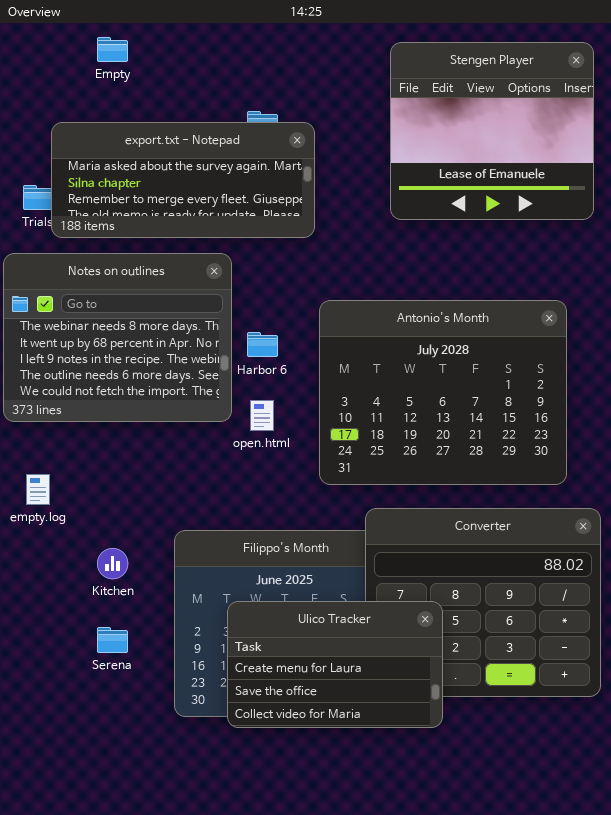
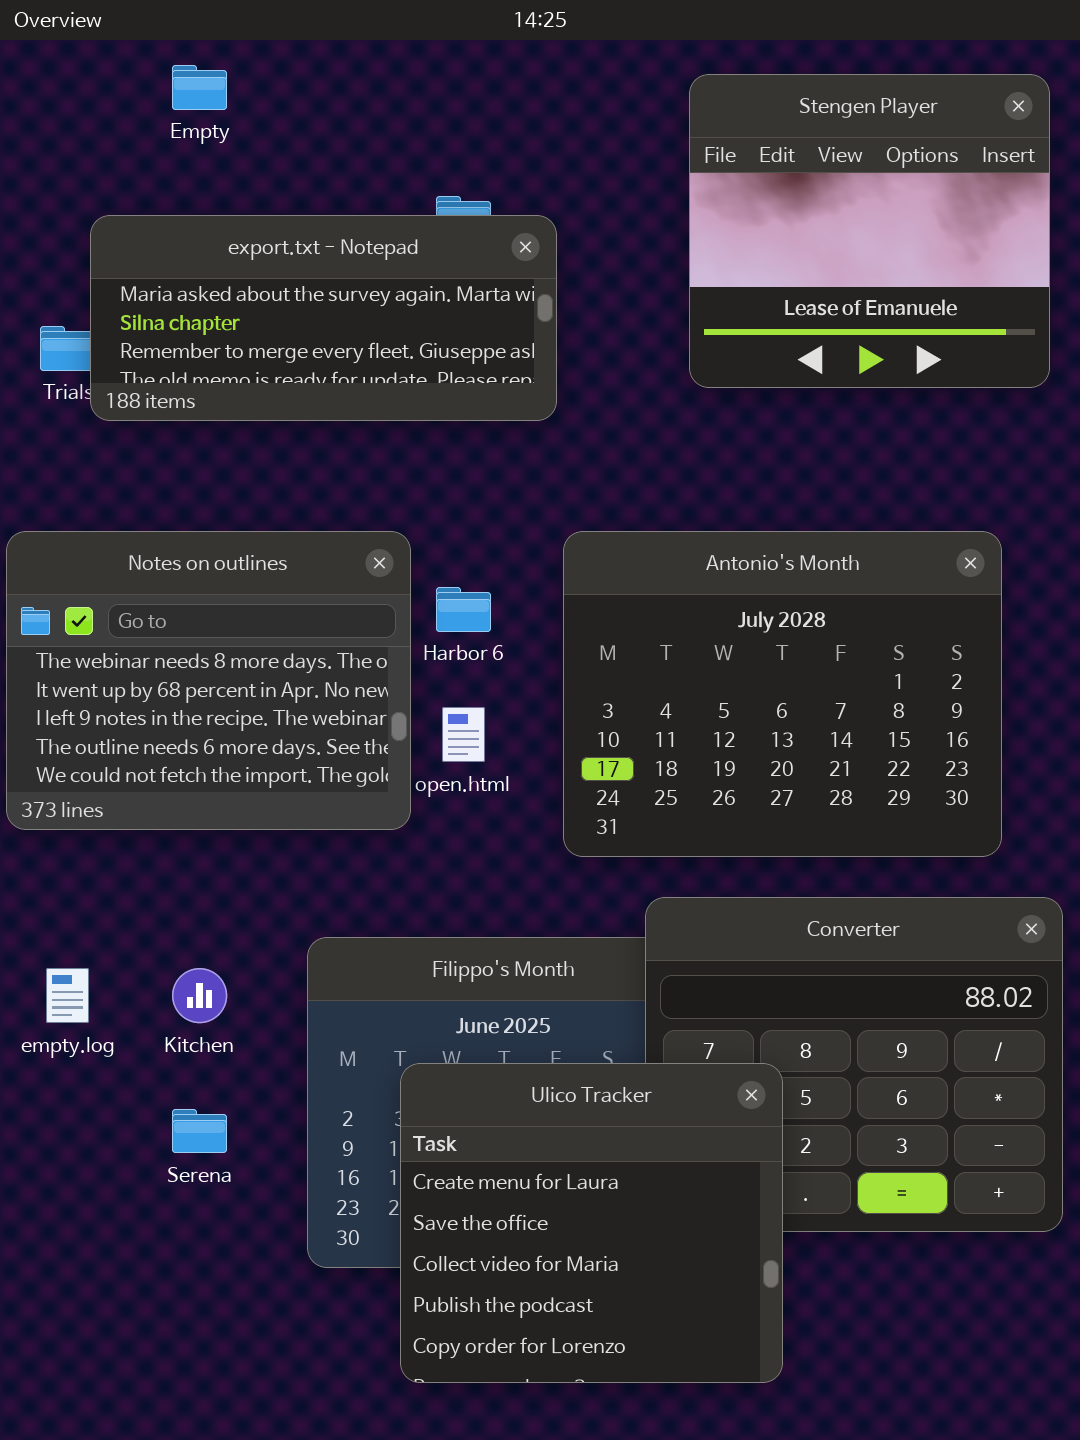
Notes on outlines: [3,253,232,422] -> [6,531,411,830], moved
empty.log: [26,474,50,505] -> [46,968,89,1023], moved
Ulico Tracker: [227,601,443,728] -> [400,1063,783,1383], resized

